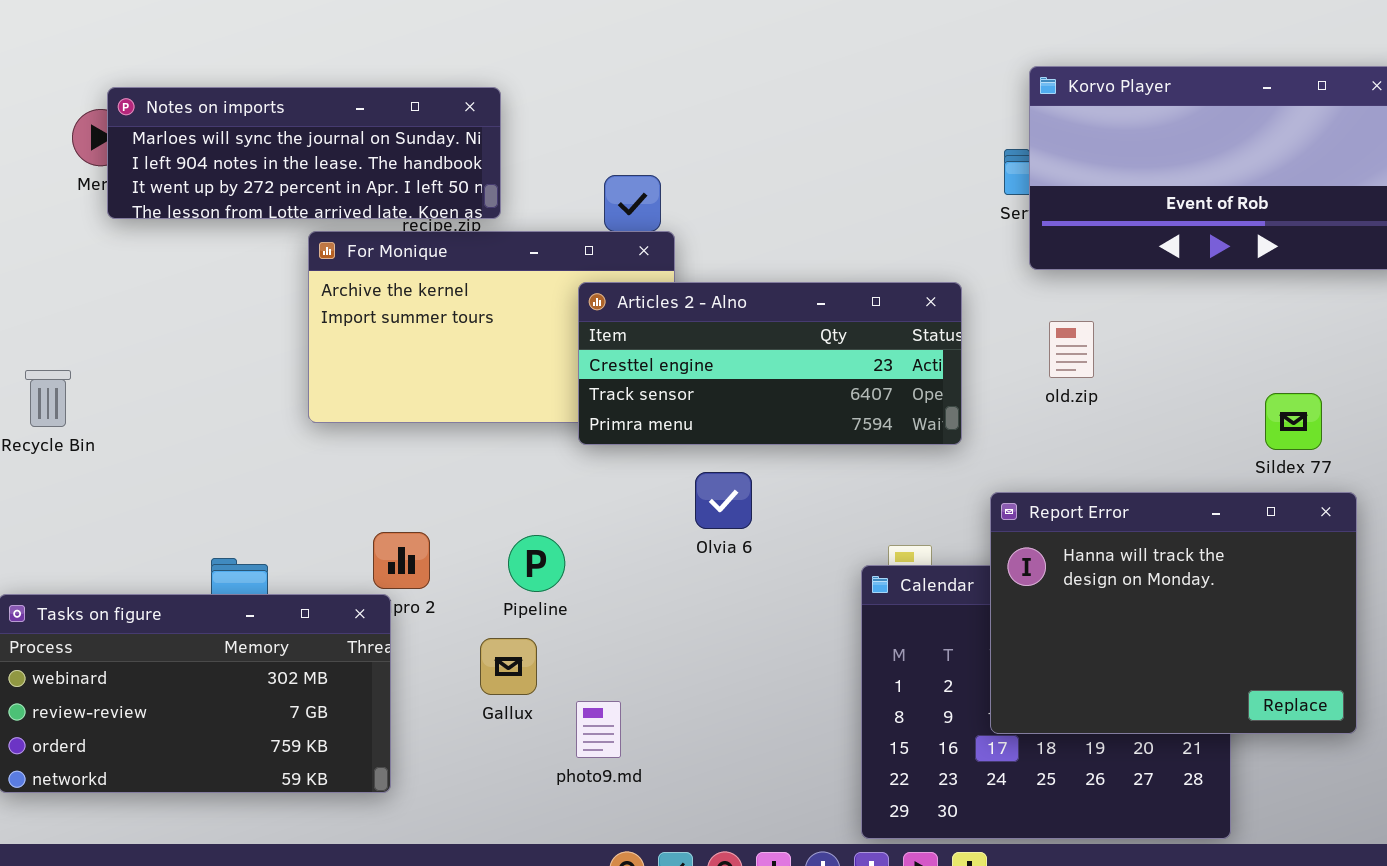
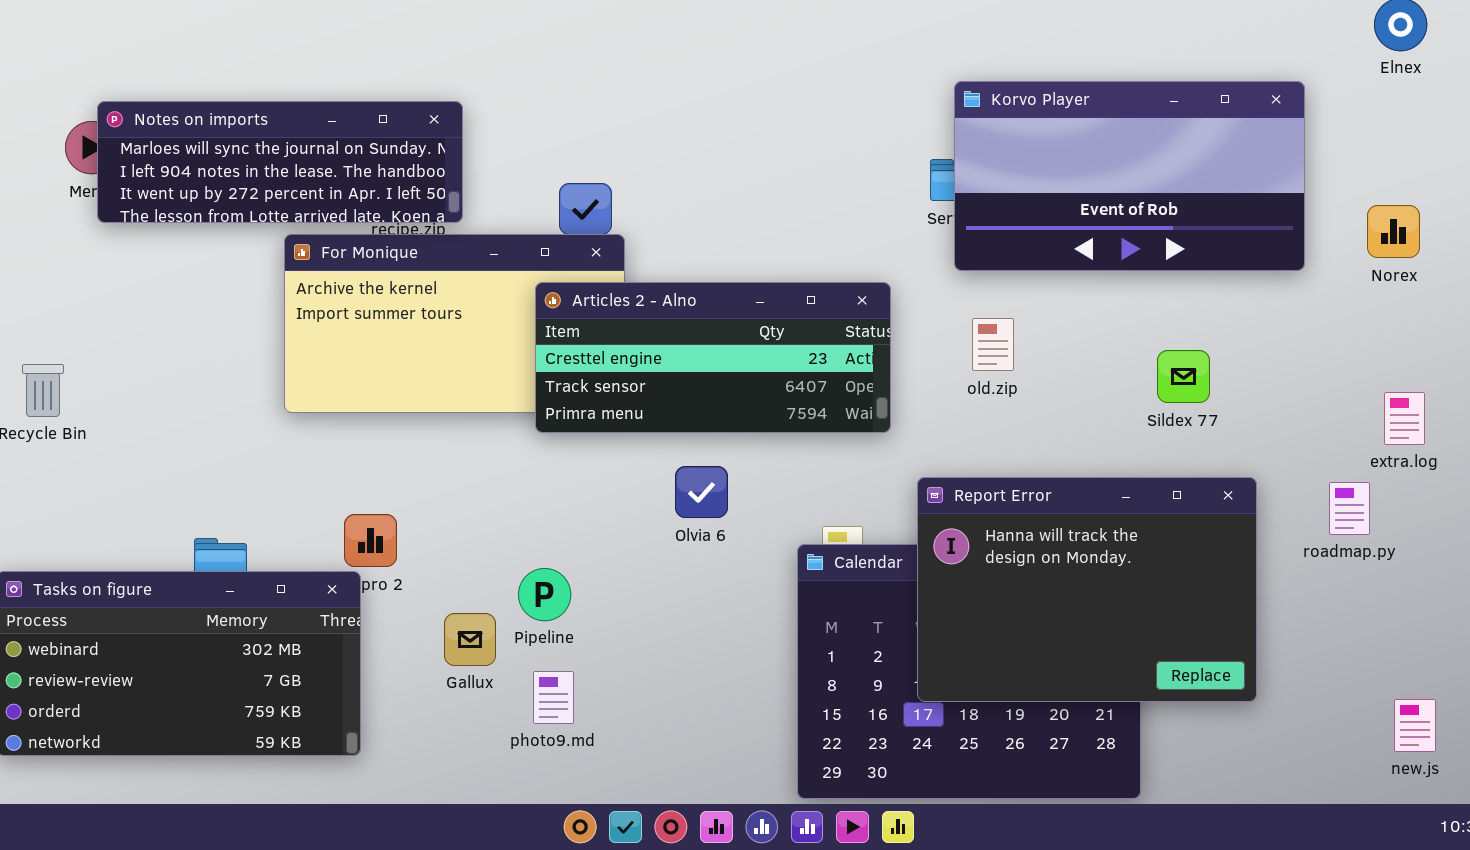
Sildex 77: [1265,393,1322,450] -> [1157,350,1210,403], moved
Olvia 6: [695,472,752,529] -> [675,466,728,518], moved
Pipeline: [508,535,565,592] -> [518,568,571,621], moved

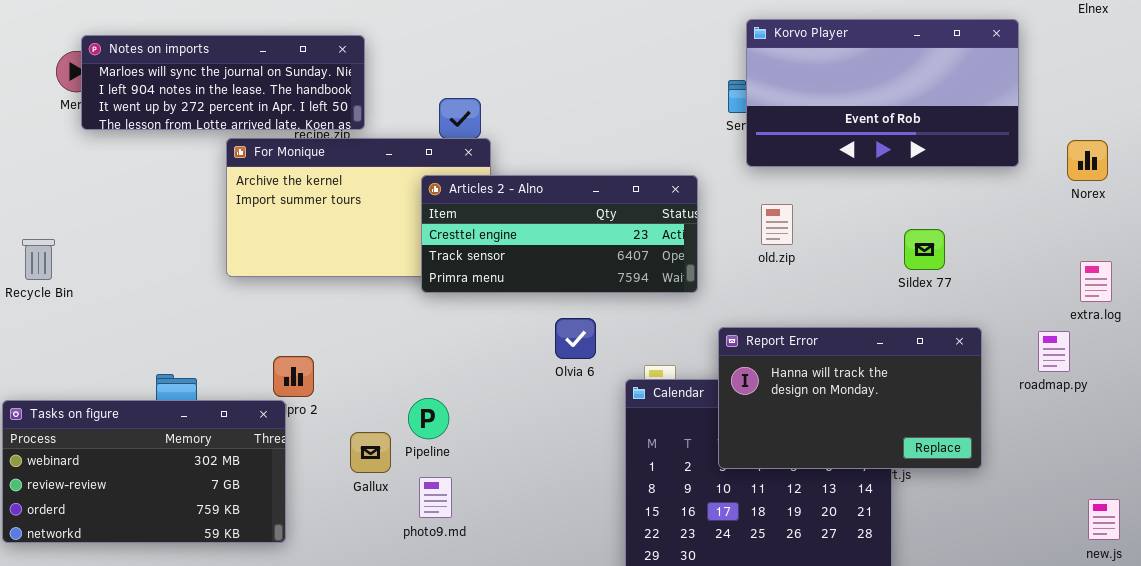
Norex: [1367,205,1420,258] -> [1067,140,1108,181], moved
Olvia 6: [675,466,728,518] -> [555,318,596,359], moved
Report Error: [917,477,1257,702] -> [718,327,982,469], resized

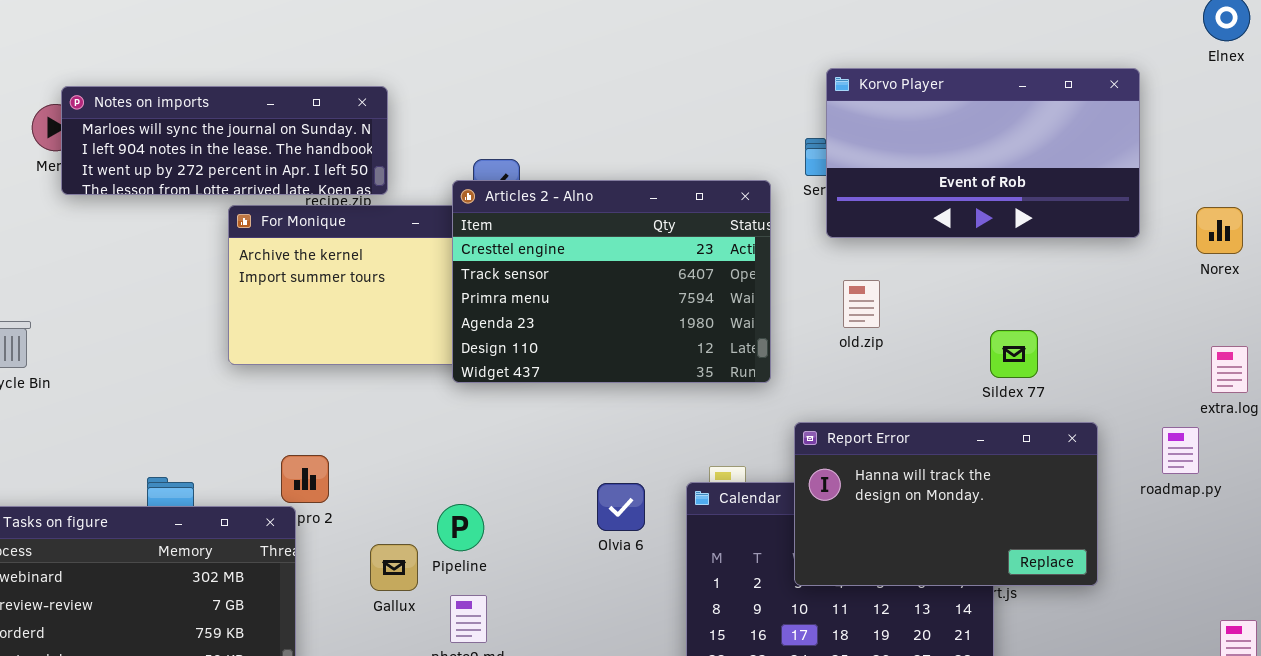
Articles 2 - Alno: [421,175,698,293] -> [452,180,771,383], resized
Sildex 77: [904,229,945,270] -> [990,330,1038,378], moved
Olvia 6: [555,318,596,359] -> [597,483,645,531], moved

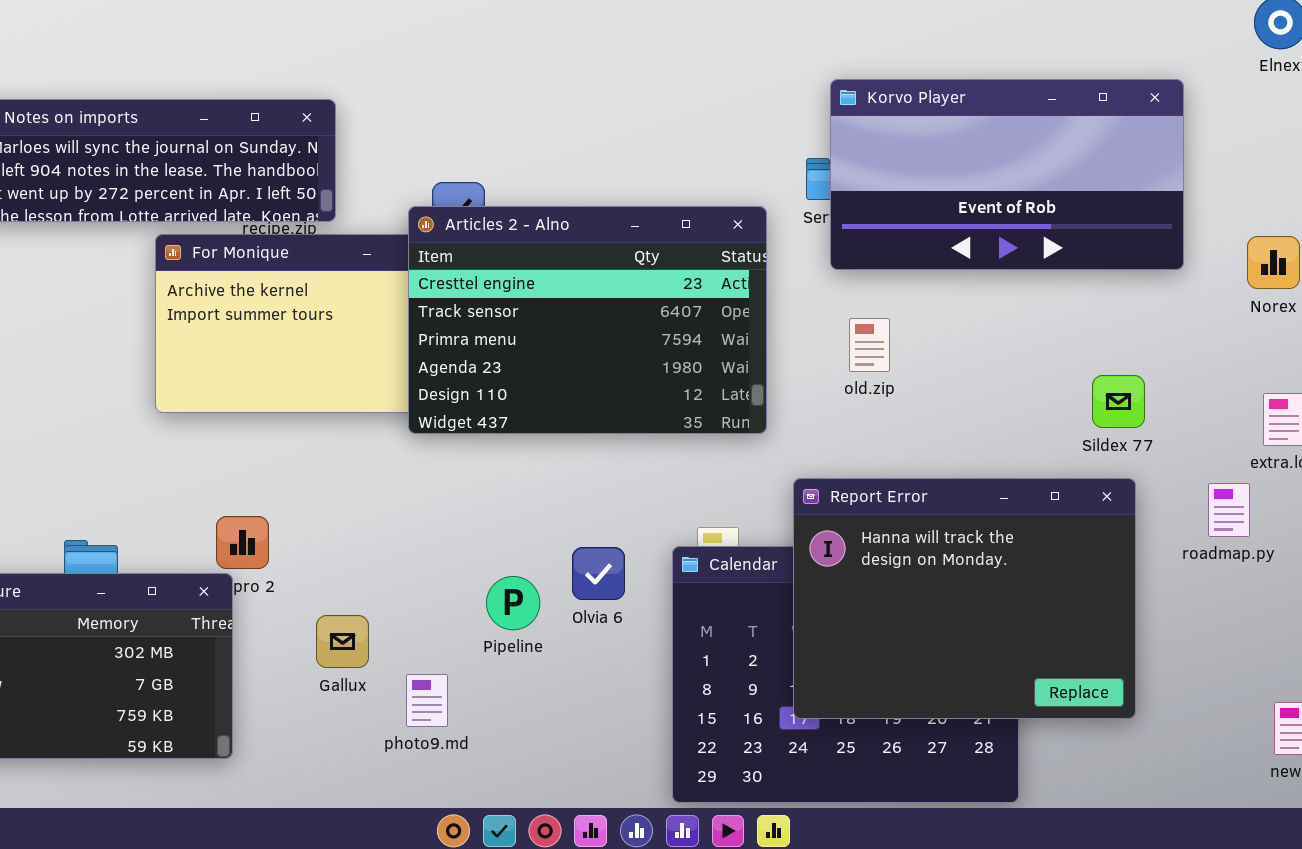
Sildex 77: [990,330,1038,378] -> [1092,375,1145,428], moved
Report Error: [794,422,1098,586] -> [793,478,1136,719], resized
Pipeline: [437,504,484,551] -> [486,576,540,630], moved

